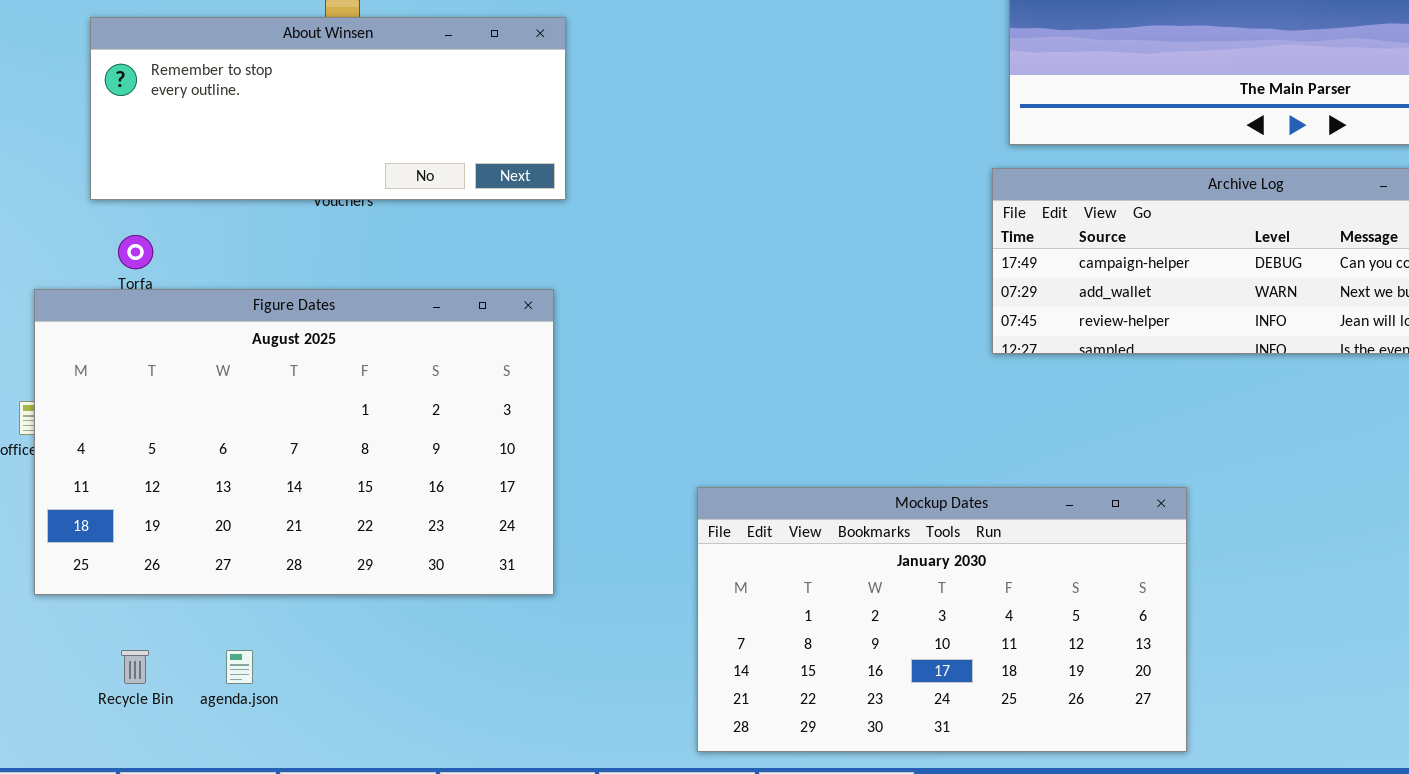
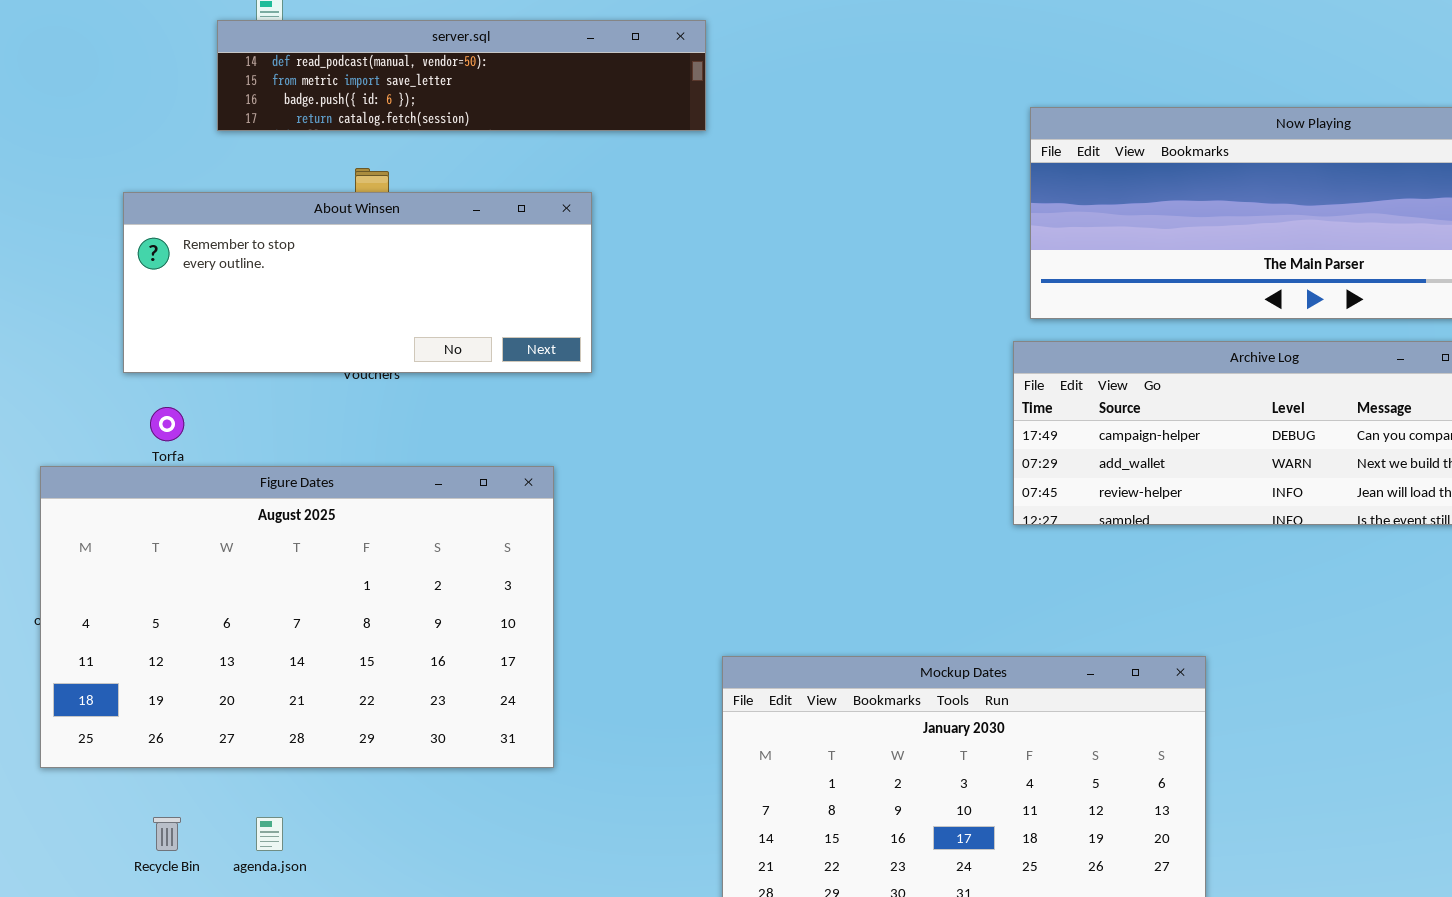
Figure Dates: [34,289,554,595] -> [40,466,554,768], moved

